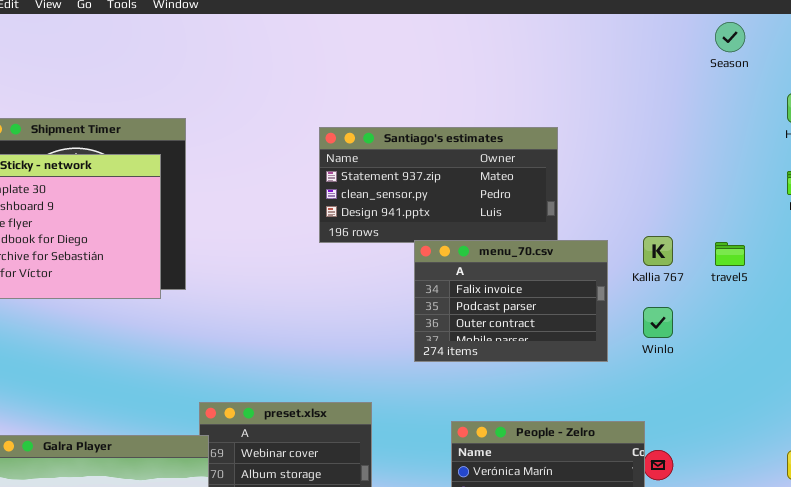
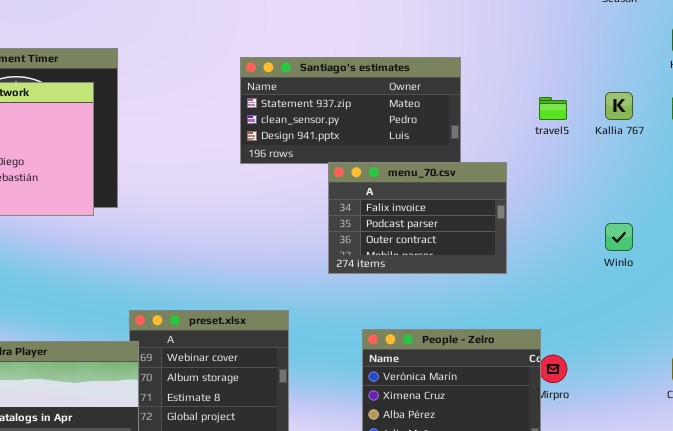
Kallia 767: [643,236,673,266] -> [605,92,633,120], moved
travel5: [715,242,745,266] -> [539,97,567,120], moved
Winlo: [643,307,673,338] -> [605,223,633,251], moved

